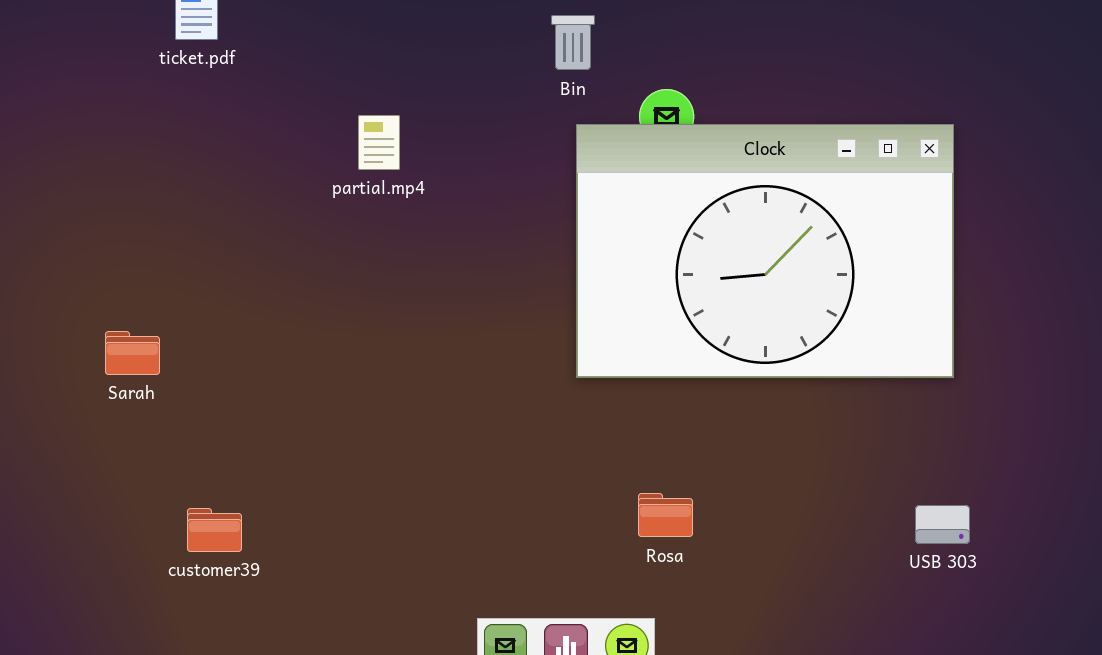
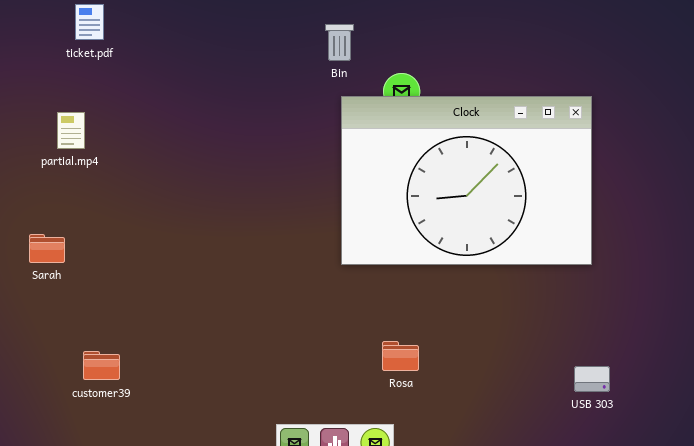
partial.mp4: [358,115,400,170] -> [57,112,85,149], moved
USB 303: [915,505,970,544] -> [574,366,610,392], moved

